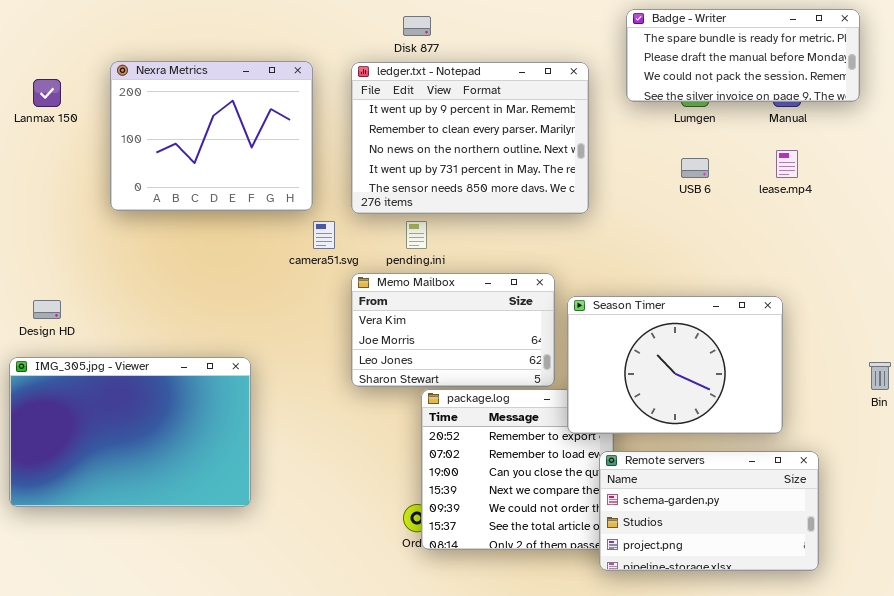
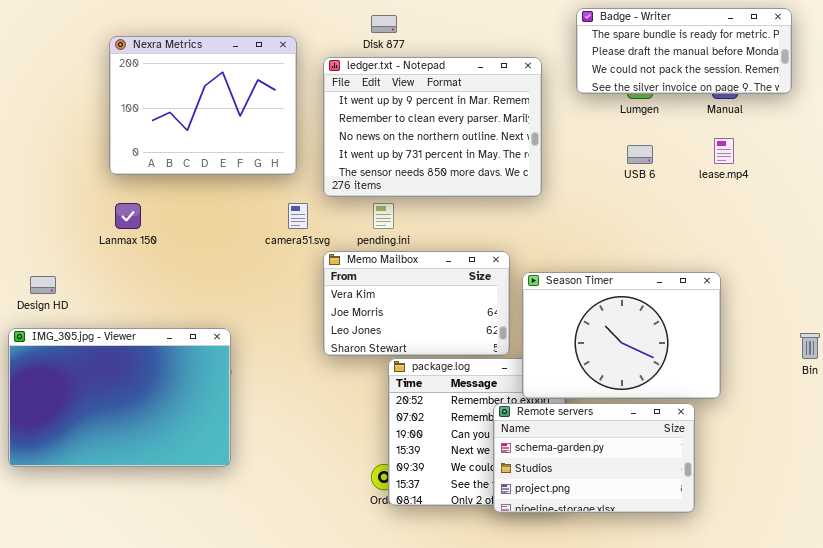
Nexra Metrics: [110,61,313,211] -> [109,36,297,175], moved
Lanmax 150: [33,79,61,107] -> [115,203,141,229], moved
Remote servers: [599,451,819,571] -> [493,403,695,513], moved

